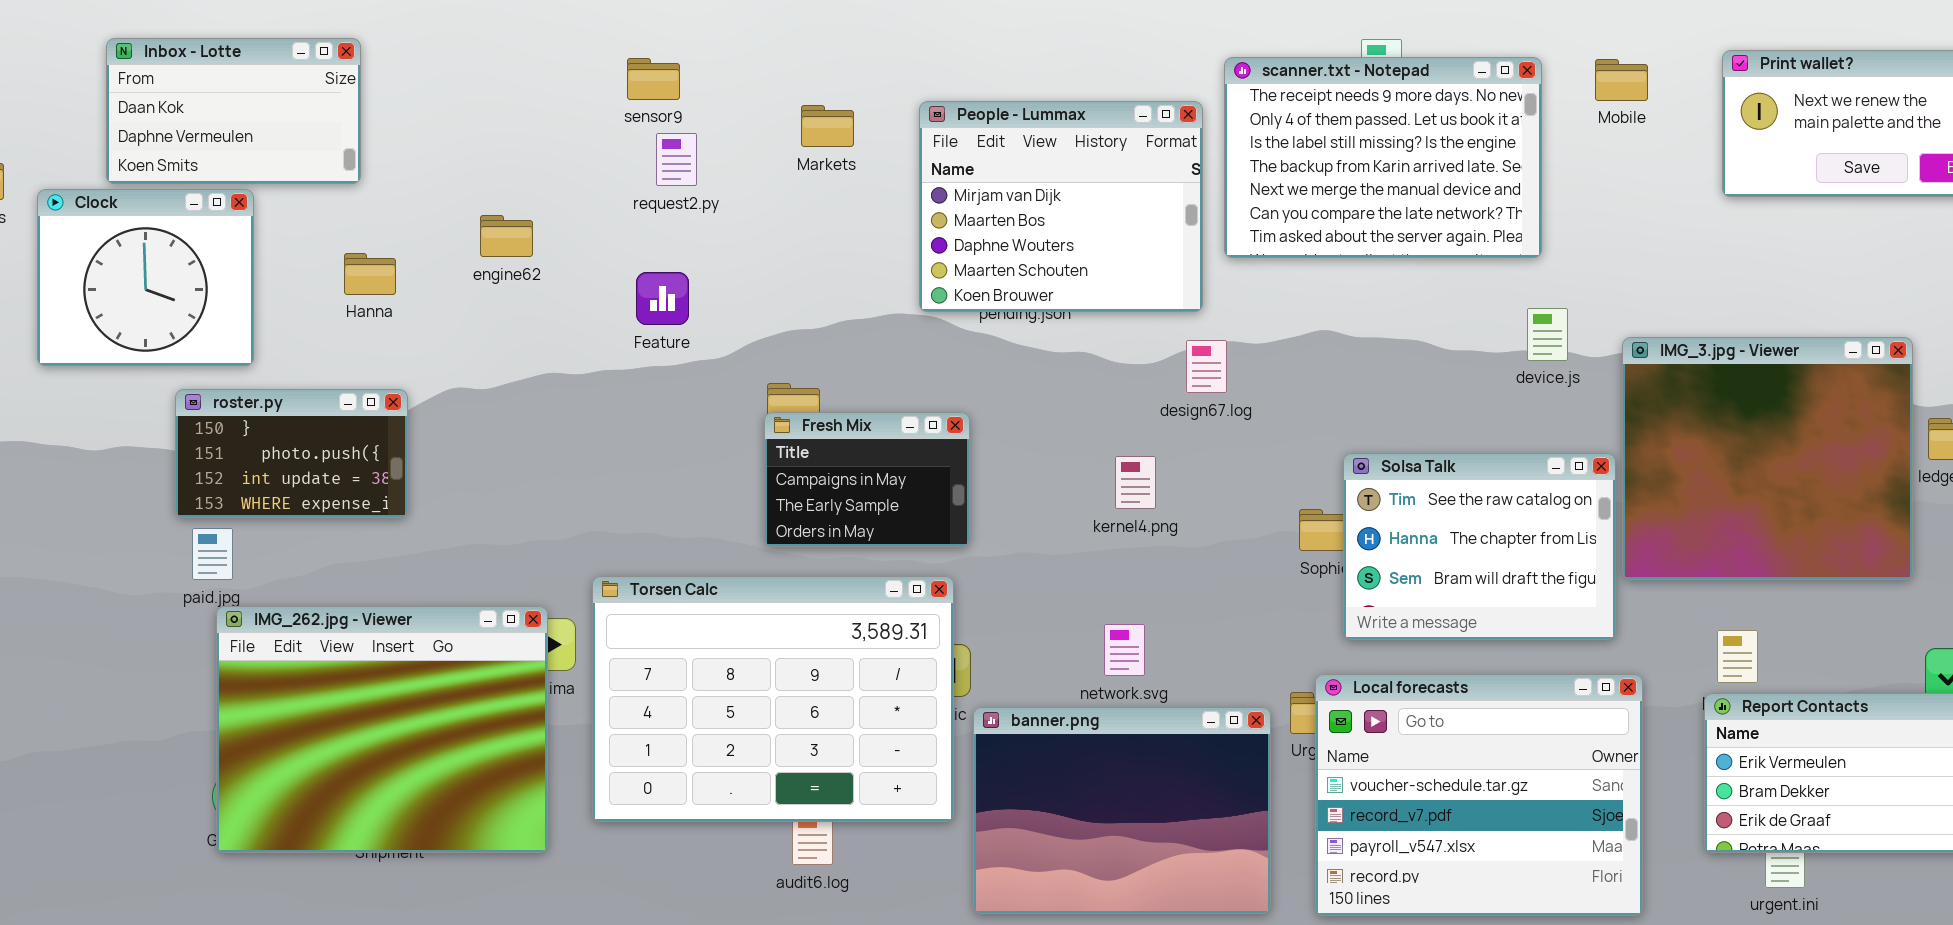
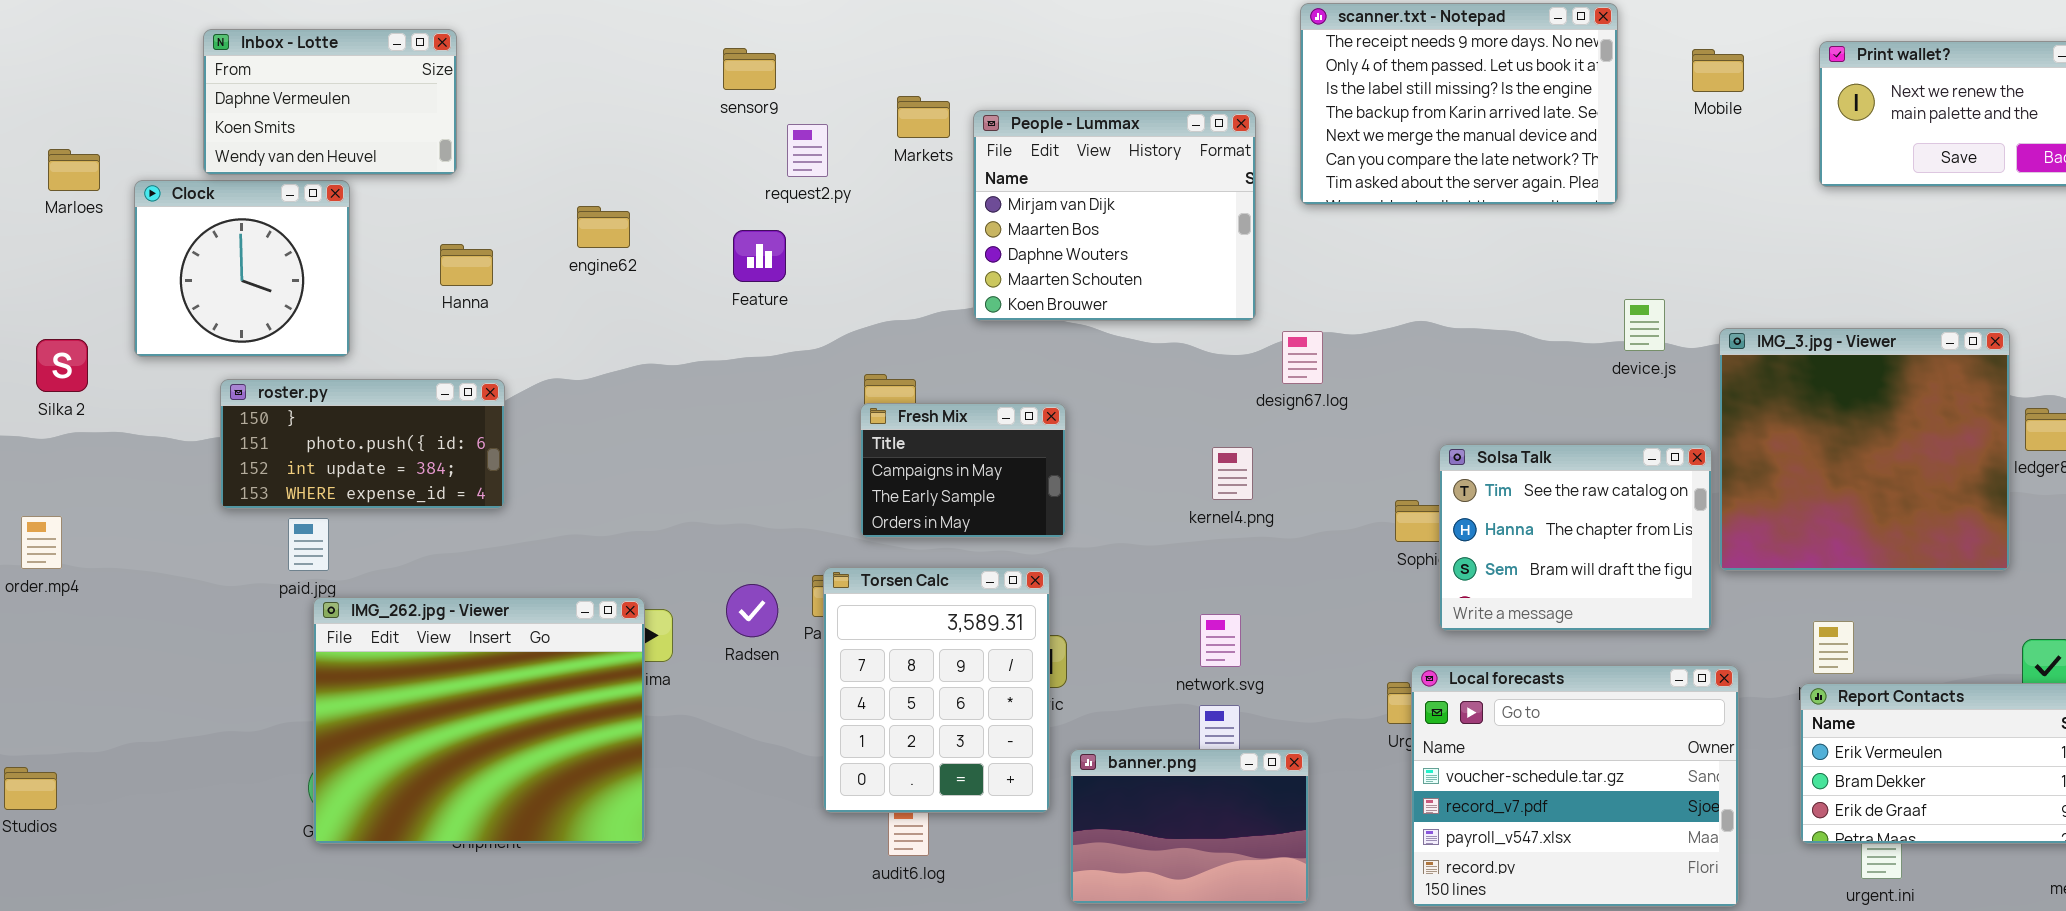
Inbox - Lotte: [106,38,361,184] -> [203,29,457,175], scrolled down 1 row
scanner.txt - Notepad: [1224,57,1542,258] -> [1300,3,1618,205], moved
People - Lummax: [919,101,1203,312] -> [973,110,1256,321], moved
request2.py: [656,133,697,186] -> [787,124,828,177], moved
Feature: [636,272,689,325] -> [733,230,786,282], moved
roster.py: [175,389,408,518] -> [220,379,505,509], resized
Torsen Calc: [592,576,954,822] -> [823,567,1050,813], resized
banner.png: [973,707,1271,914] -> [1070,749,1309,904], resized

